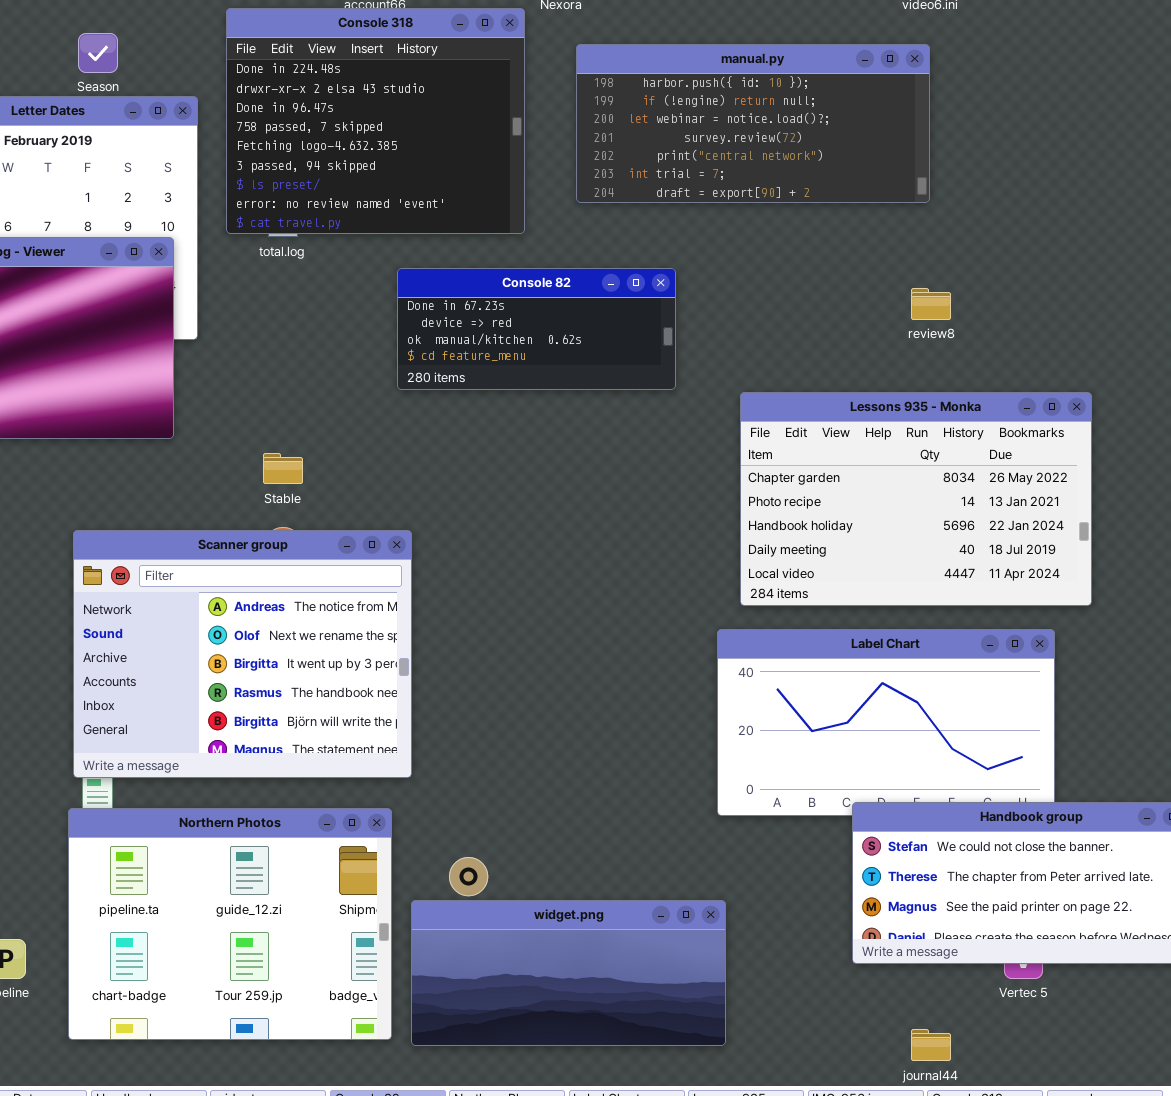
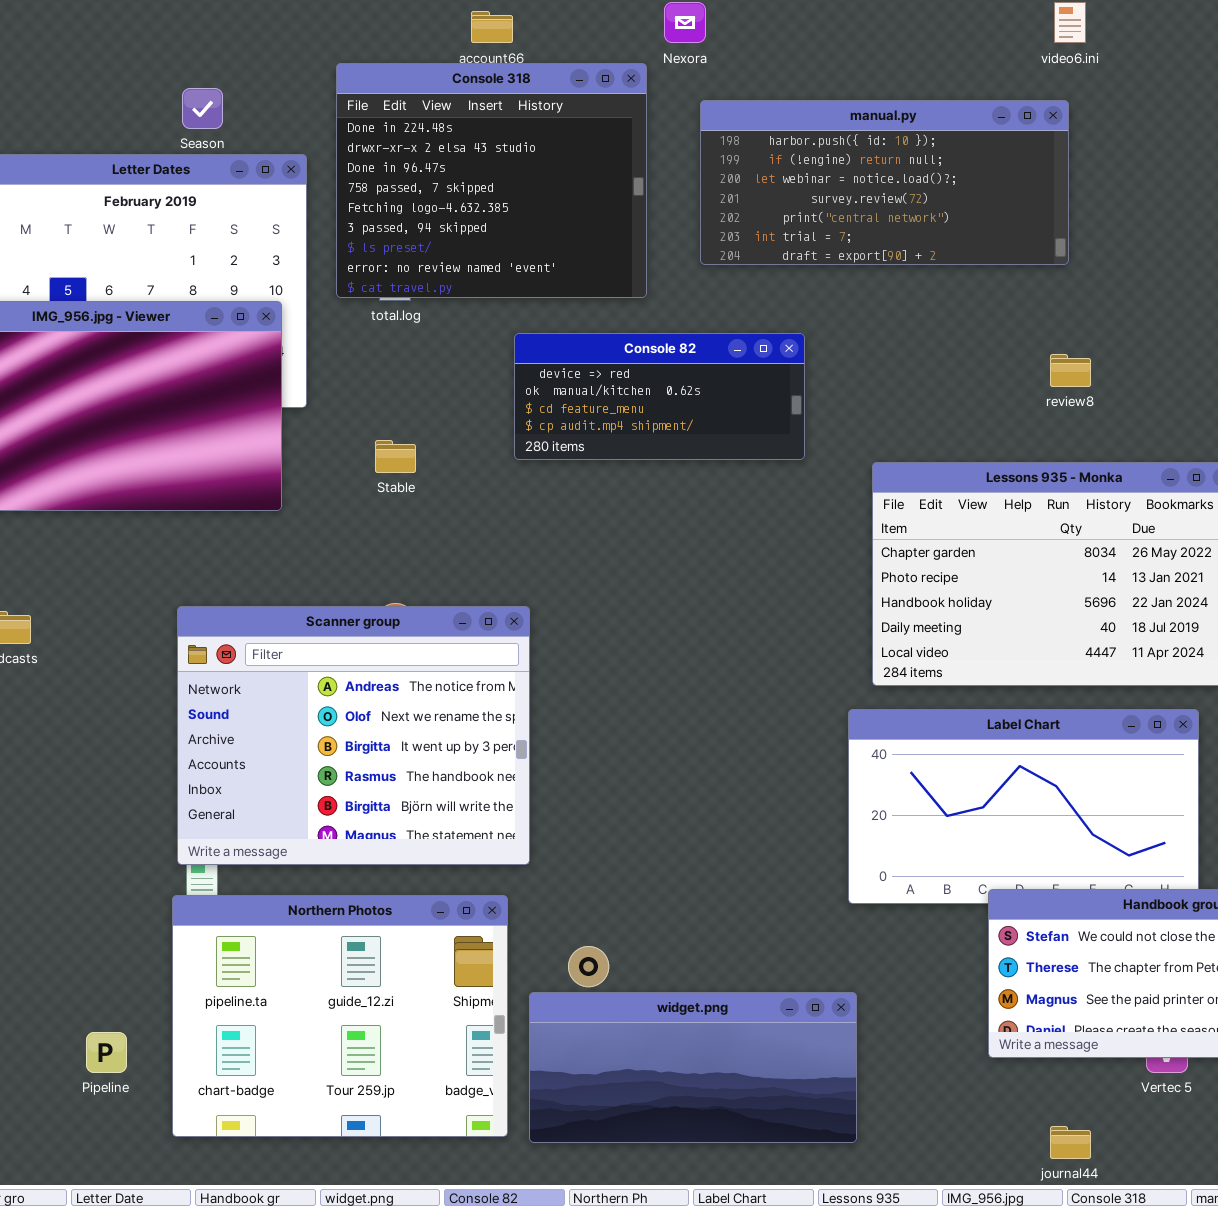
Console 82: [397,268,676,390] -> [514,333,805,460], scrolled down 1 row
Stable: [263,453,303,484] -> [375,440,416,473], moved

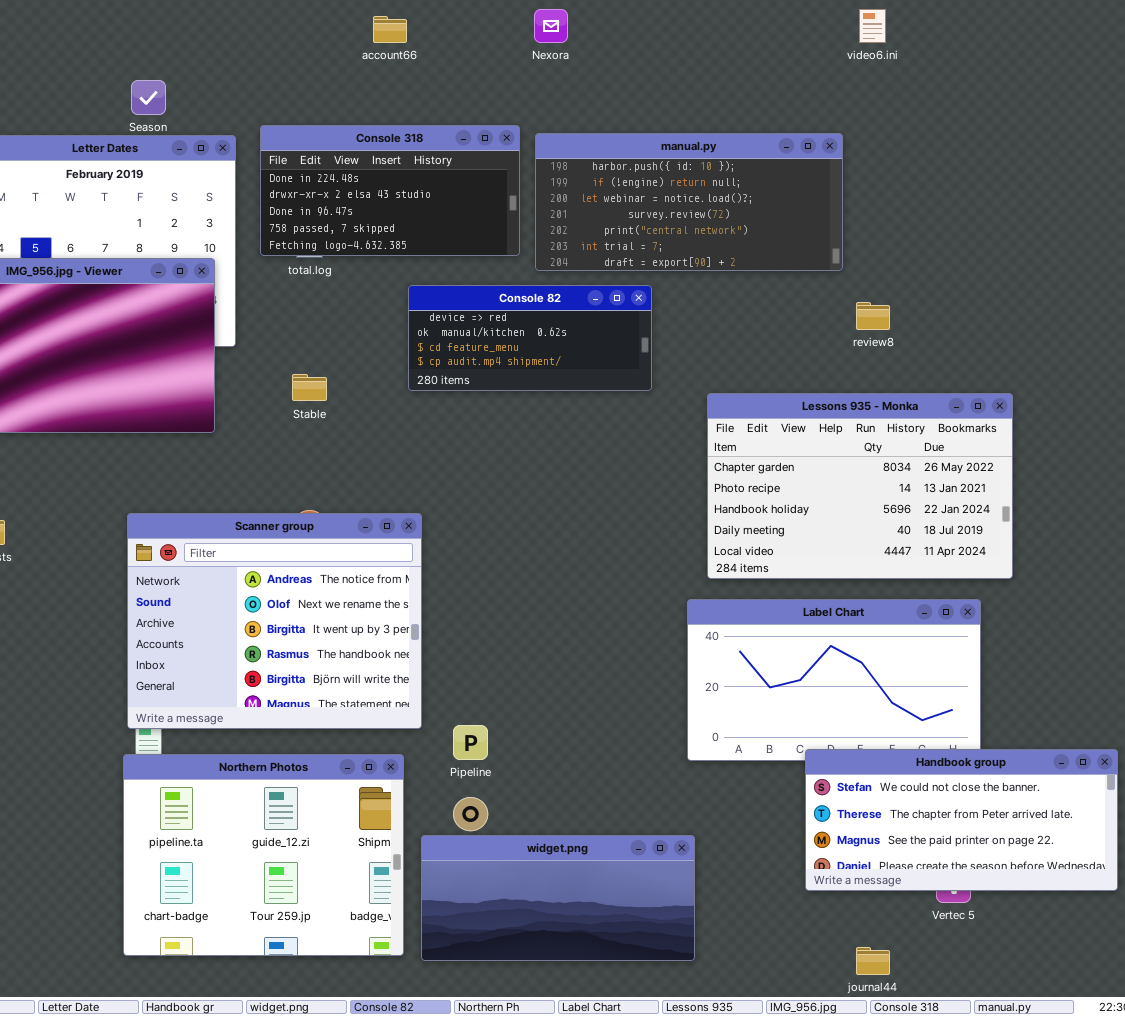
Console 318: [336,63,647,298] -> [260,125,520,256], resized
manual.py: [700,100,1069,265] -> [535,133,843,271], moved
Pipeline: [86,1032,127,1073] -> [453,725,488,760], moved

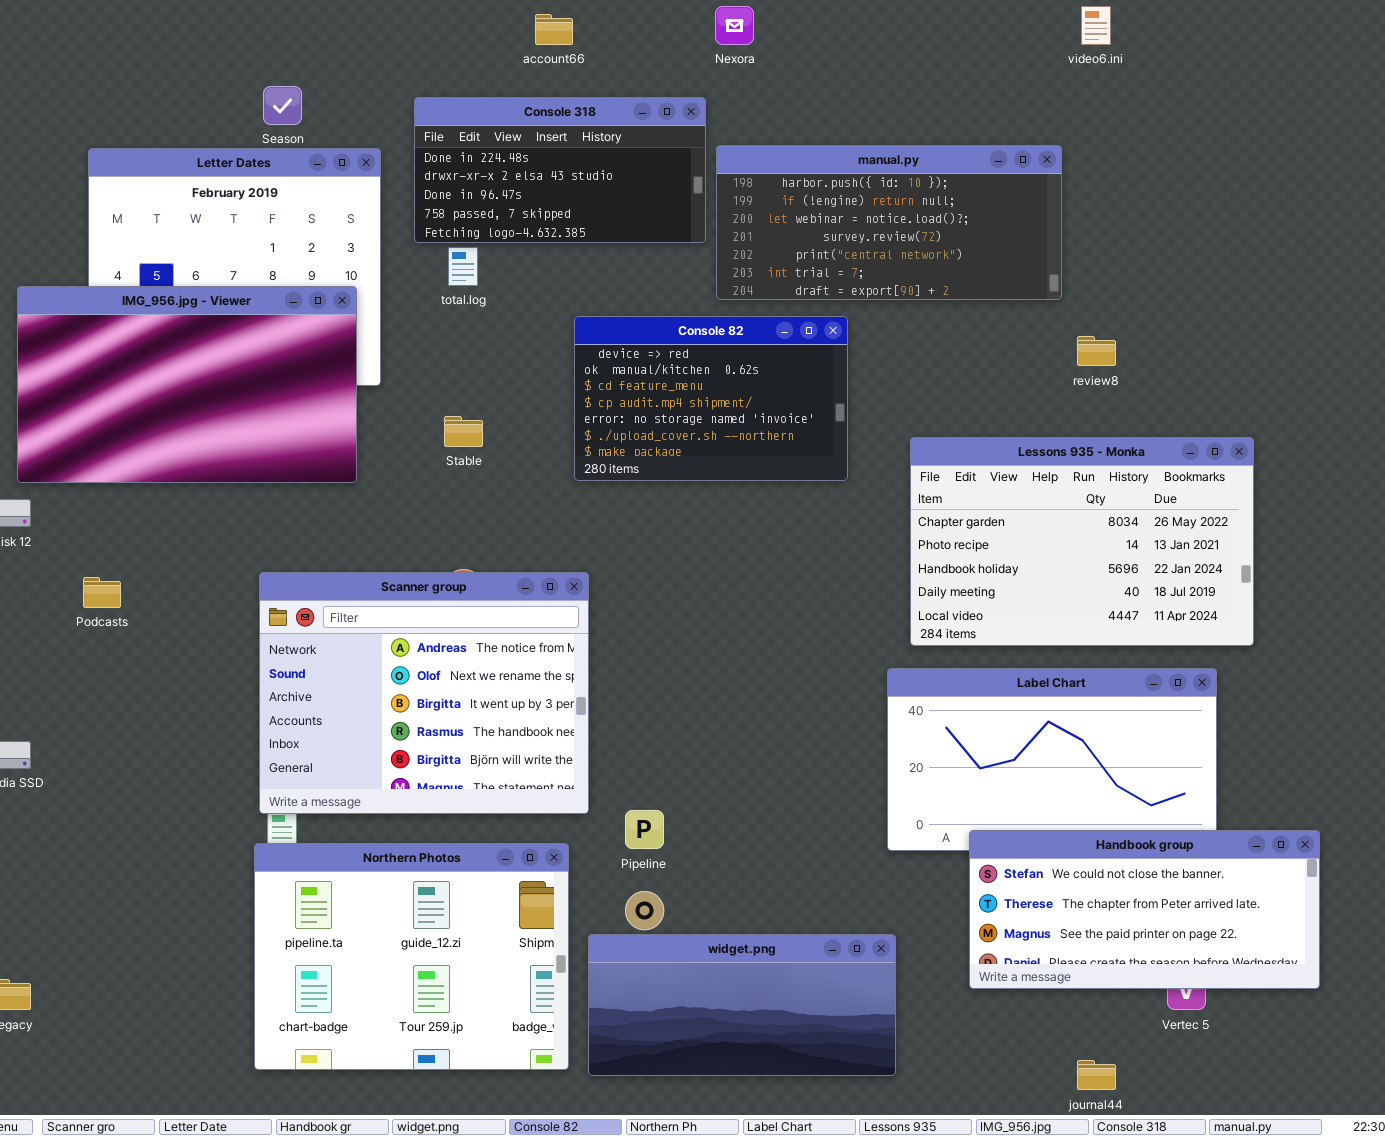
Console 318: [260,125,520,256] -> [414,97,706,243], moved
Console 82: [408,285,652,391] -> [574,316,848,481], resized
Handbook group: [805,749,1118,891] -> [969,830,1320,989], moved

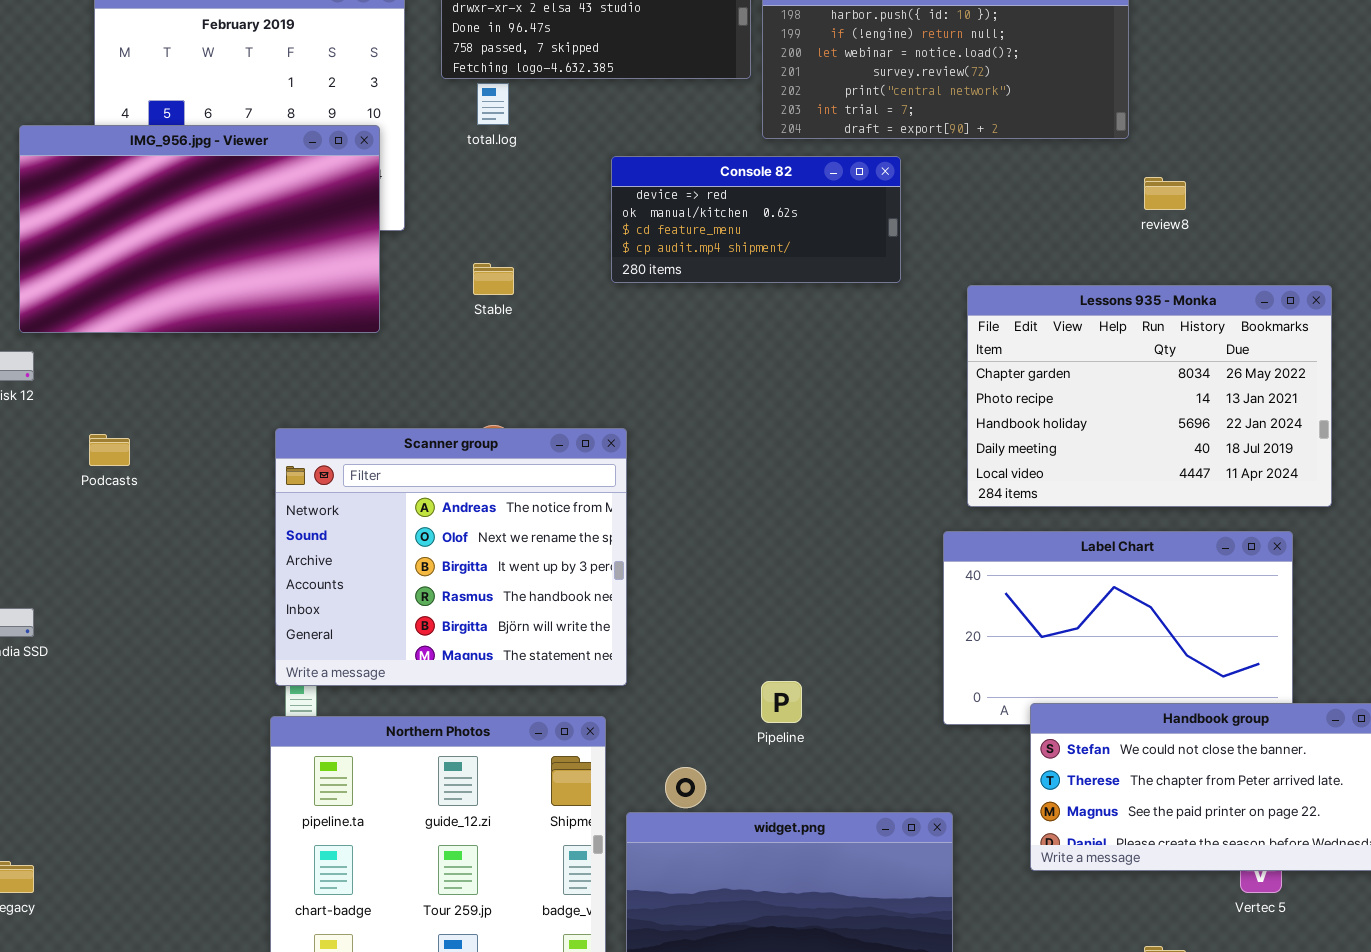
Console 82: [574,316,848,481] -> [611,156,901,283], resized
Pipeline: [625,810,664,849] -> [761,681,802,723], moved

